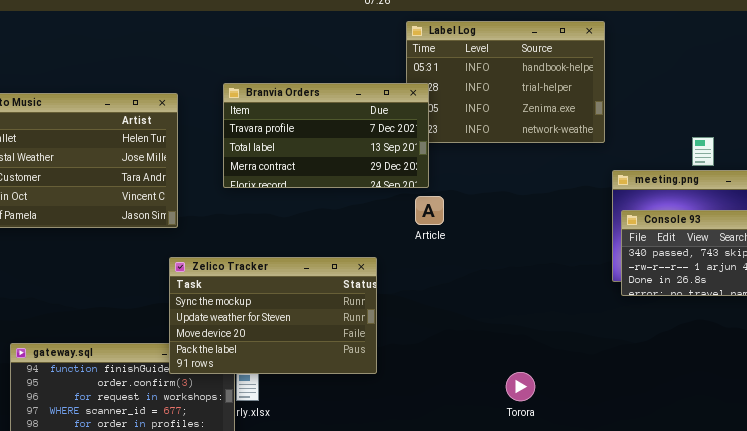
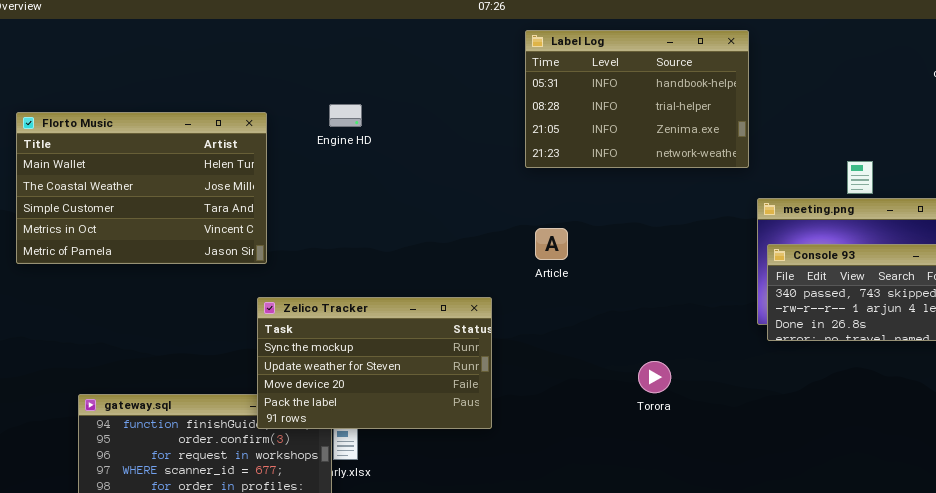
Branvia Orders: [223,83,429,188] -> none, closed
Torora: [506,372,535,401] -> [638,361,671,393], moved

